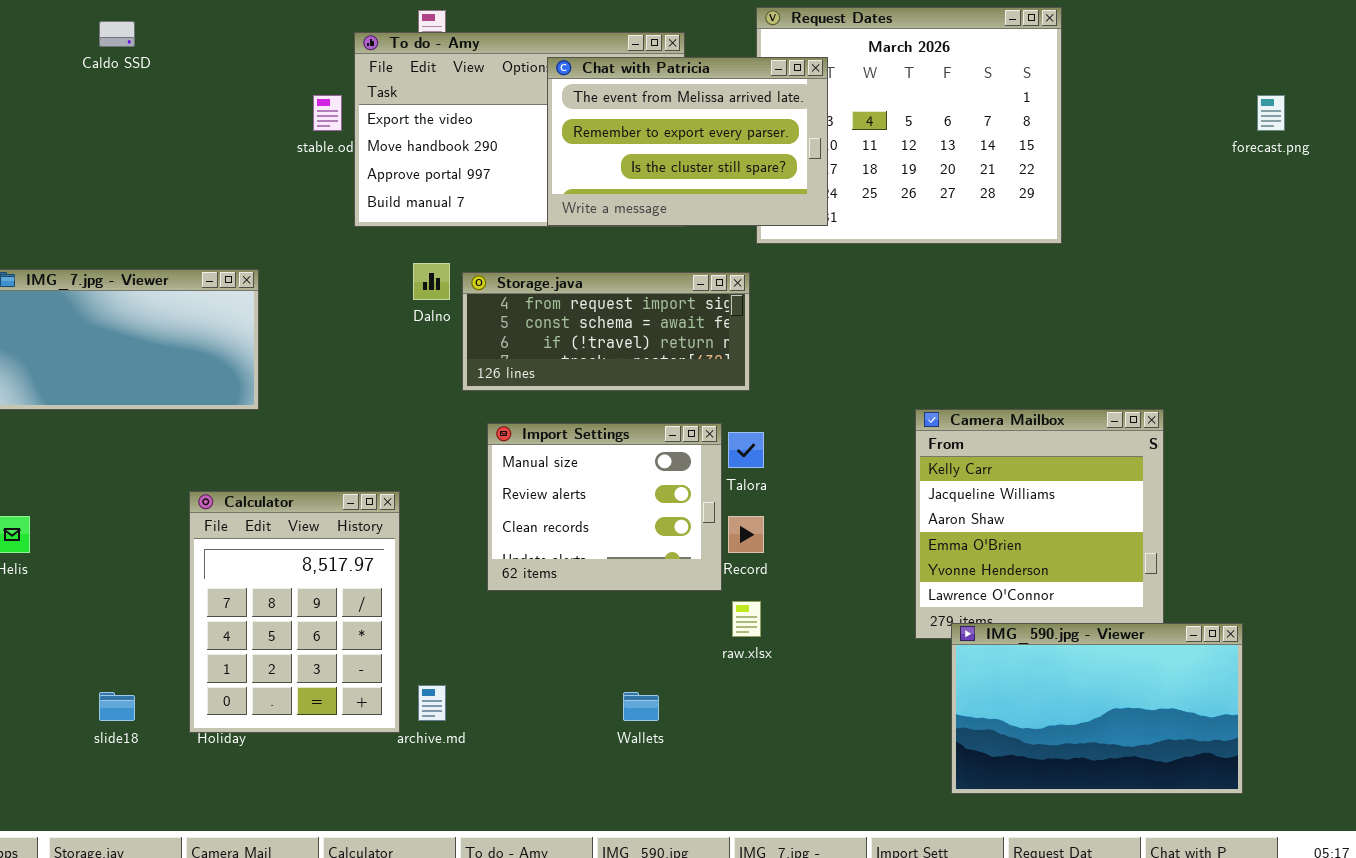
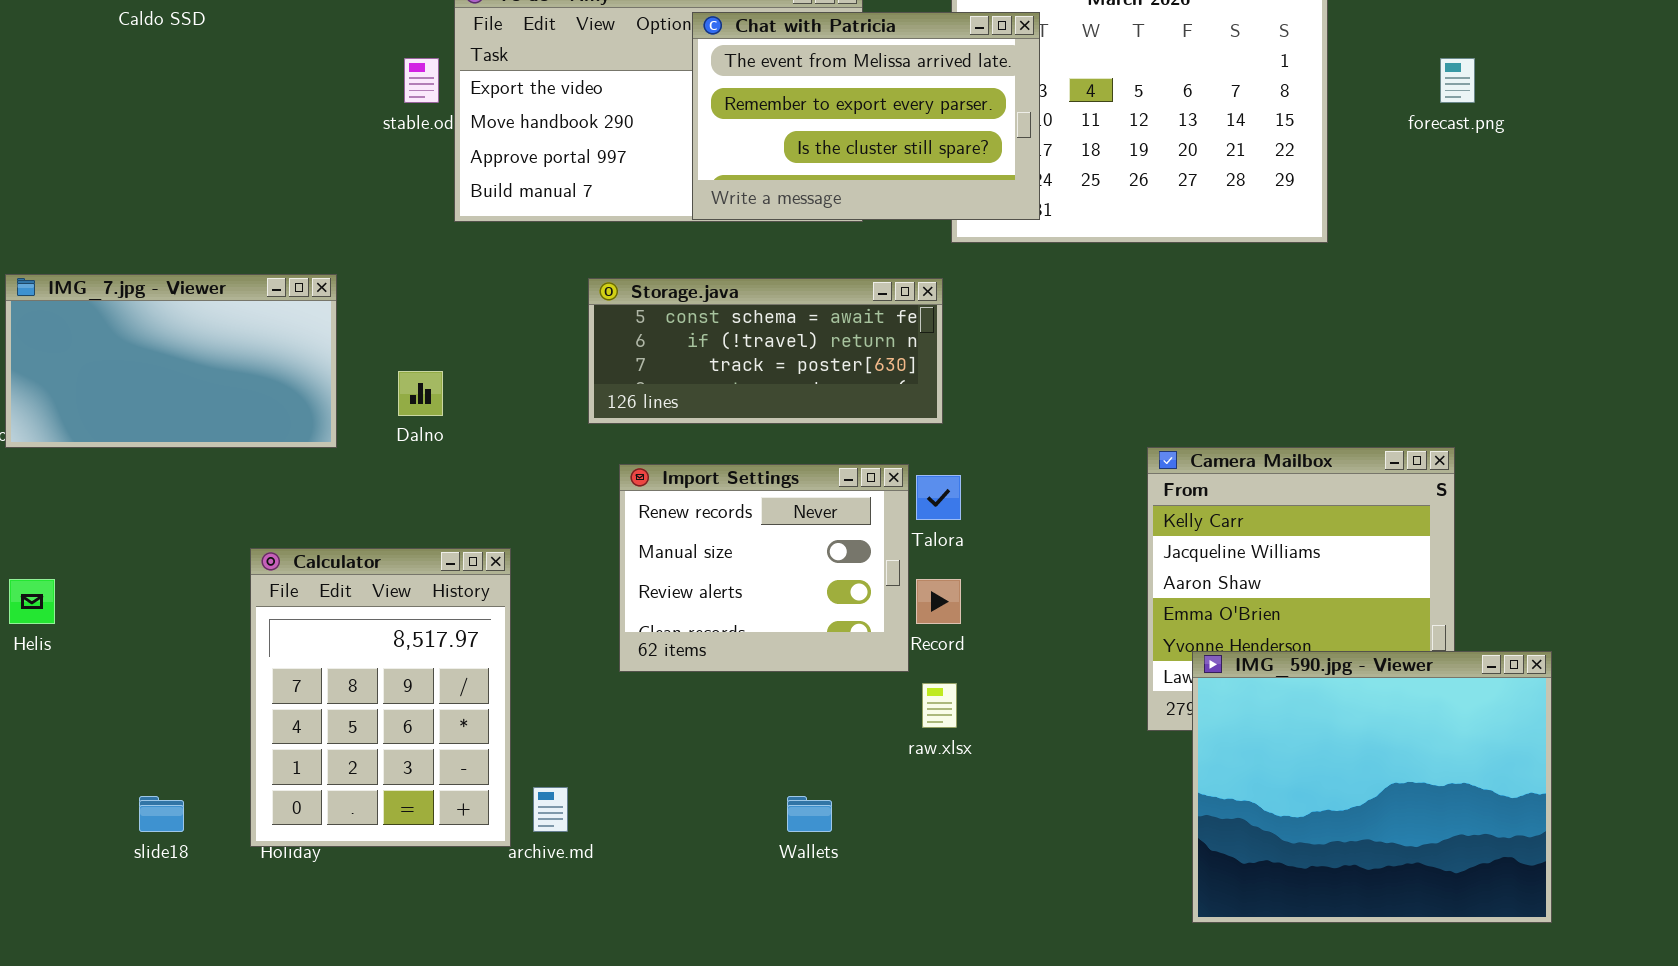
forecast.png: [1257,95,1285,131] -> [1440,58,1475,103], moved
Dalno: [413,263,450,300] -> [398,371,443,416], moved
Storage.java: [462,272,750,391] -> [588,278,943,424], scrolled down 1 row
Import Settings: [487,423,722,591] -> [619,464,909,672], scrolled up 1 row
IMG_590.jpg - Viewer: [951,623,1243,794] -> [1192,651,1552,923], resized

